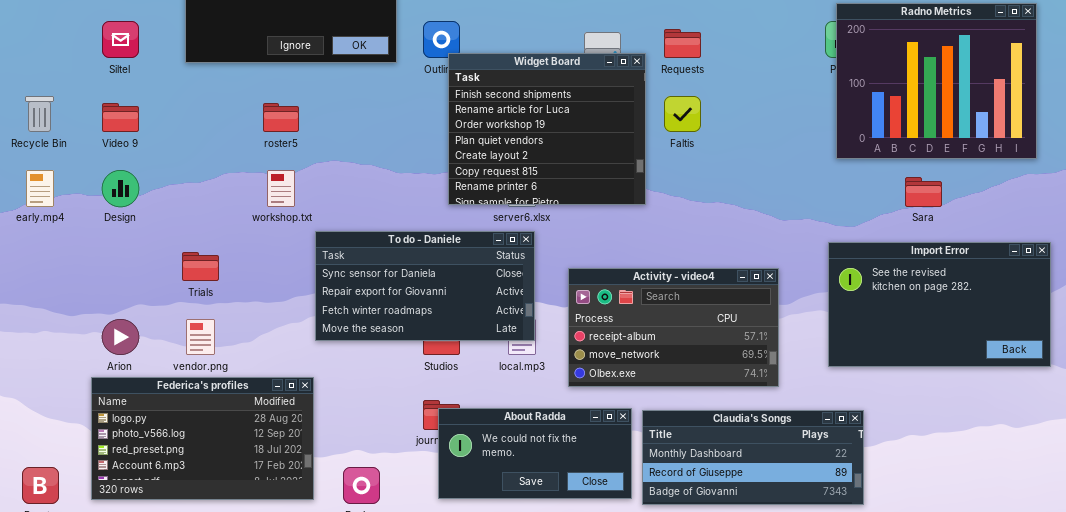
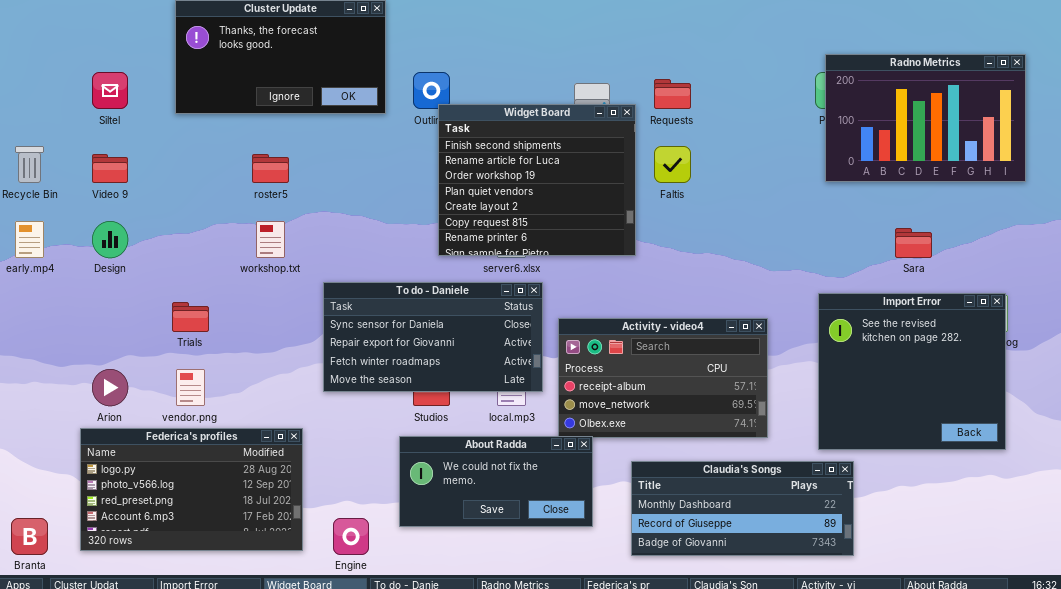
Radno Metrics: [836,3,1037,159] -> [825,54,1026,182], resized
To do - Daniele: [315,231,535,341] -> [323,282,543,392], moved
Import Error: [828,242,1051,367] -> [818,293,1006,450], resized
About Radda: [438,408,632,499] -> [399,436,593,527], moved

